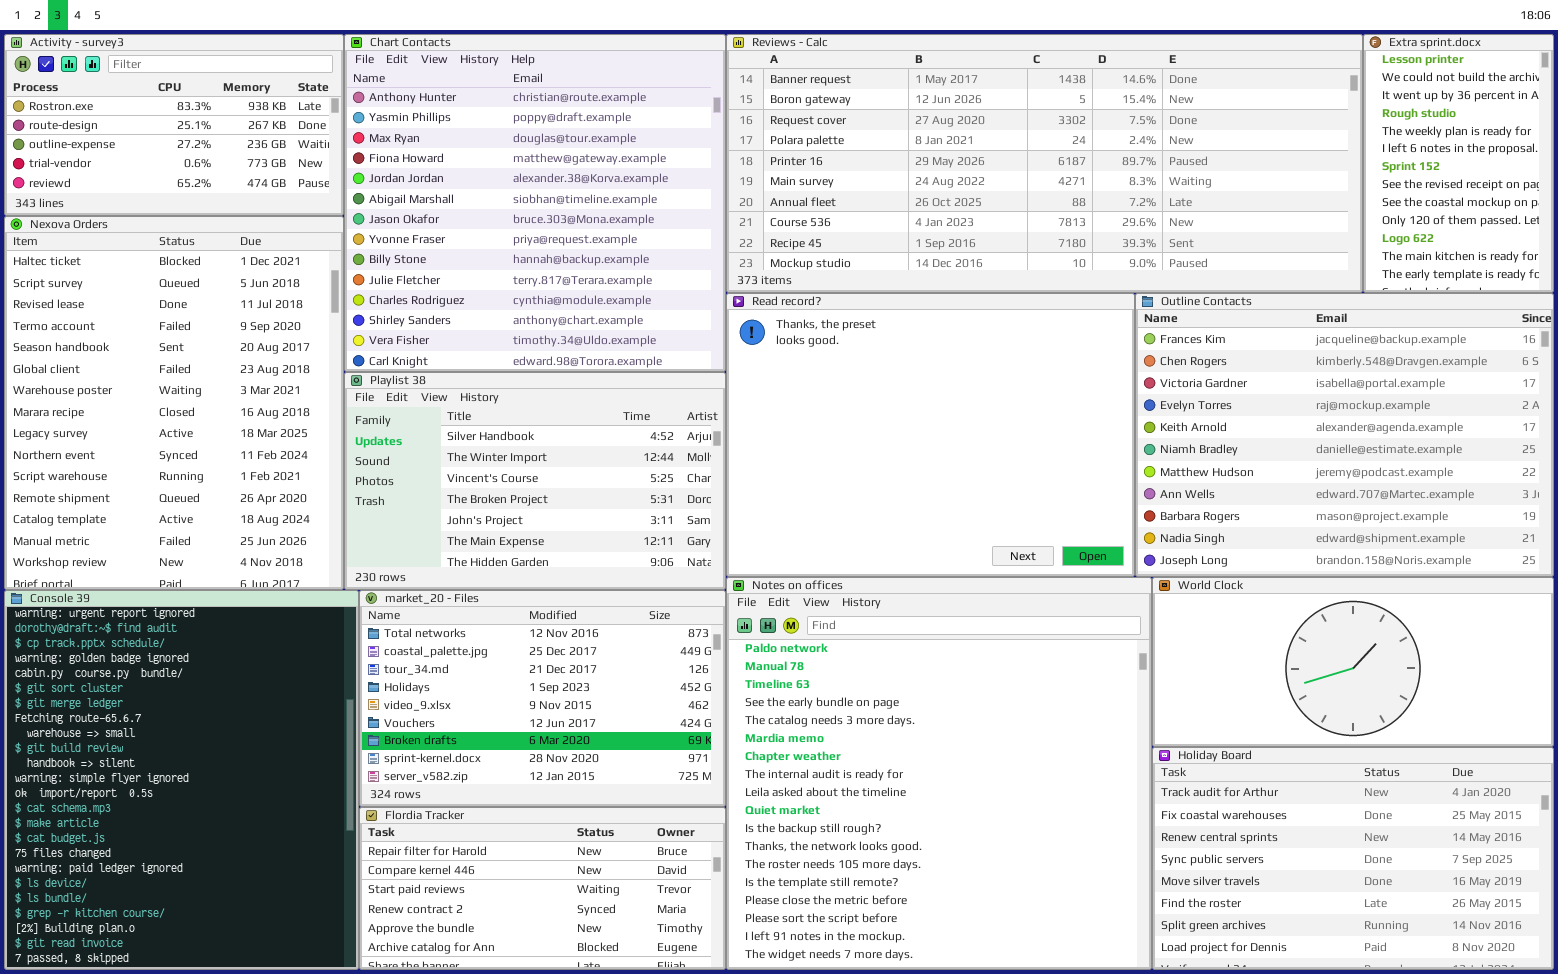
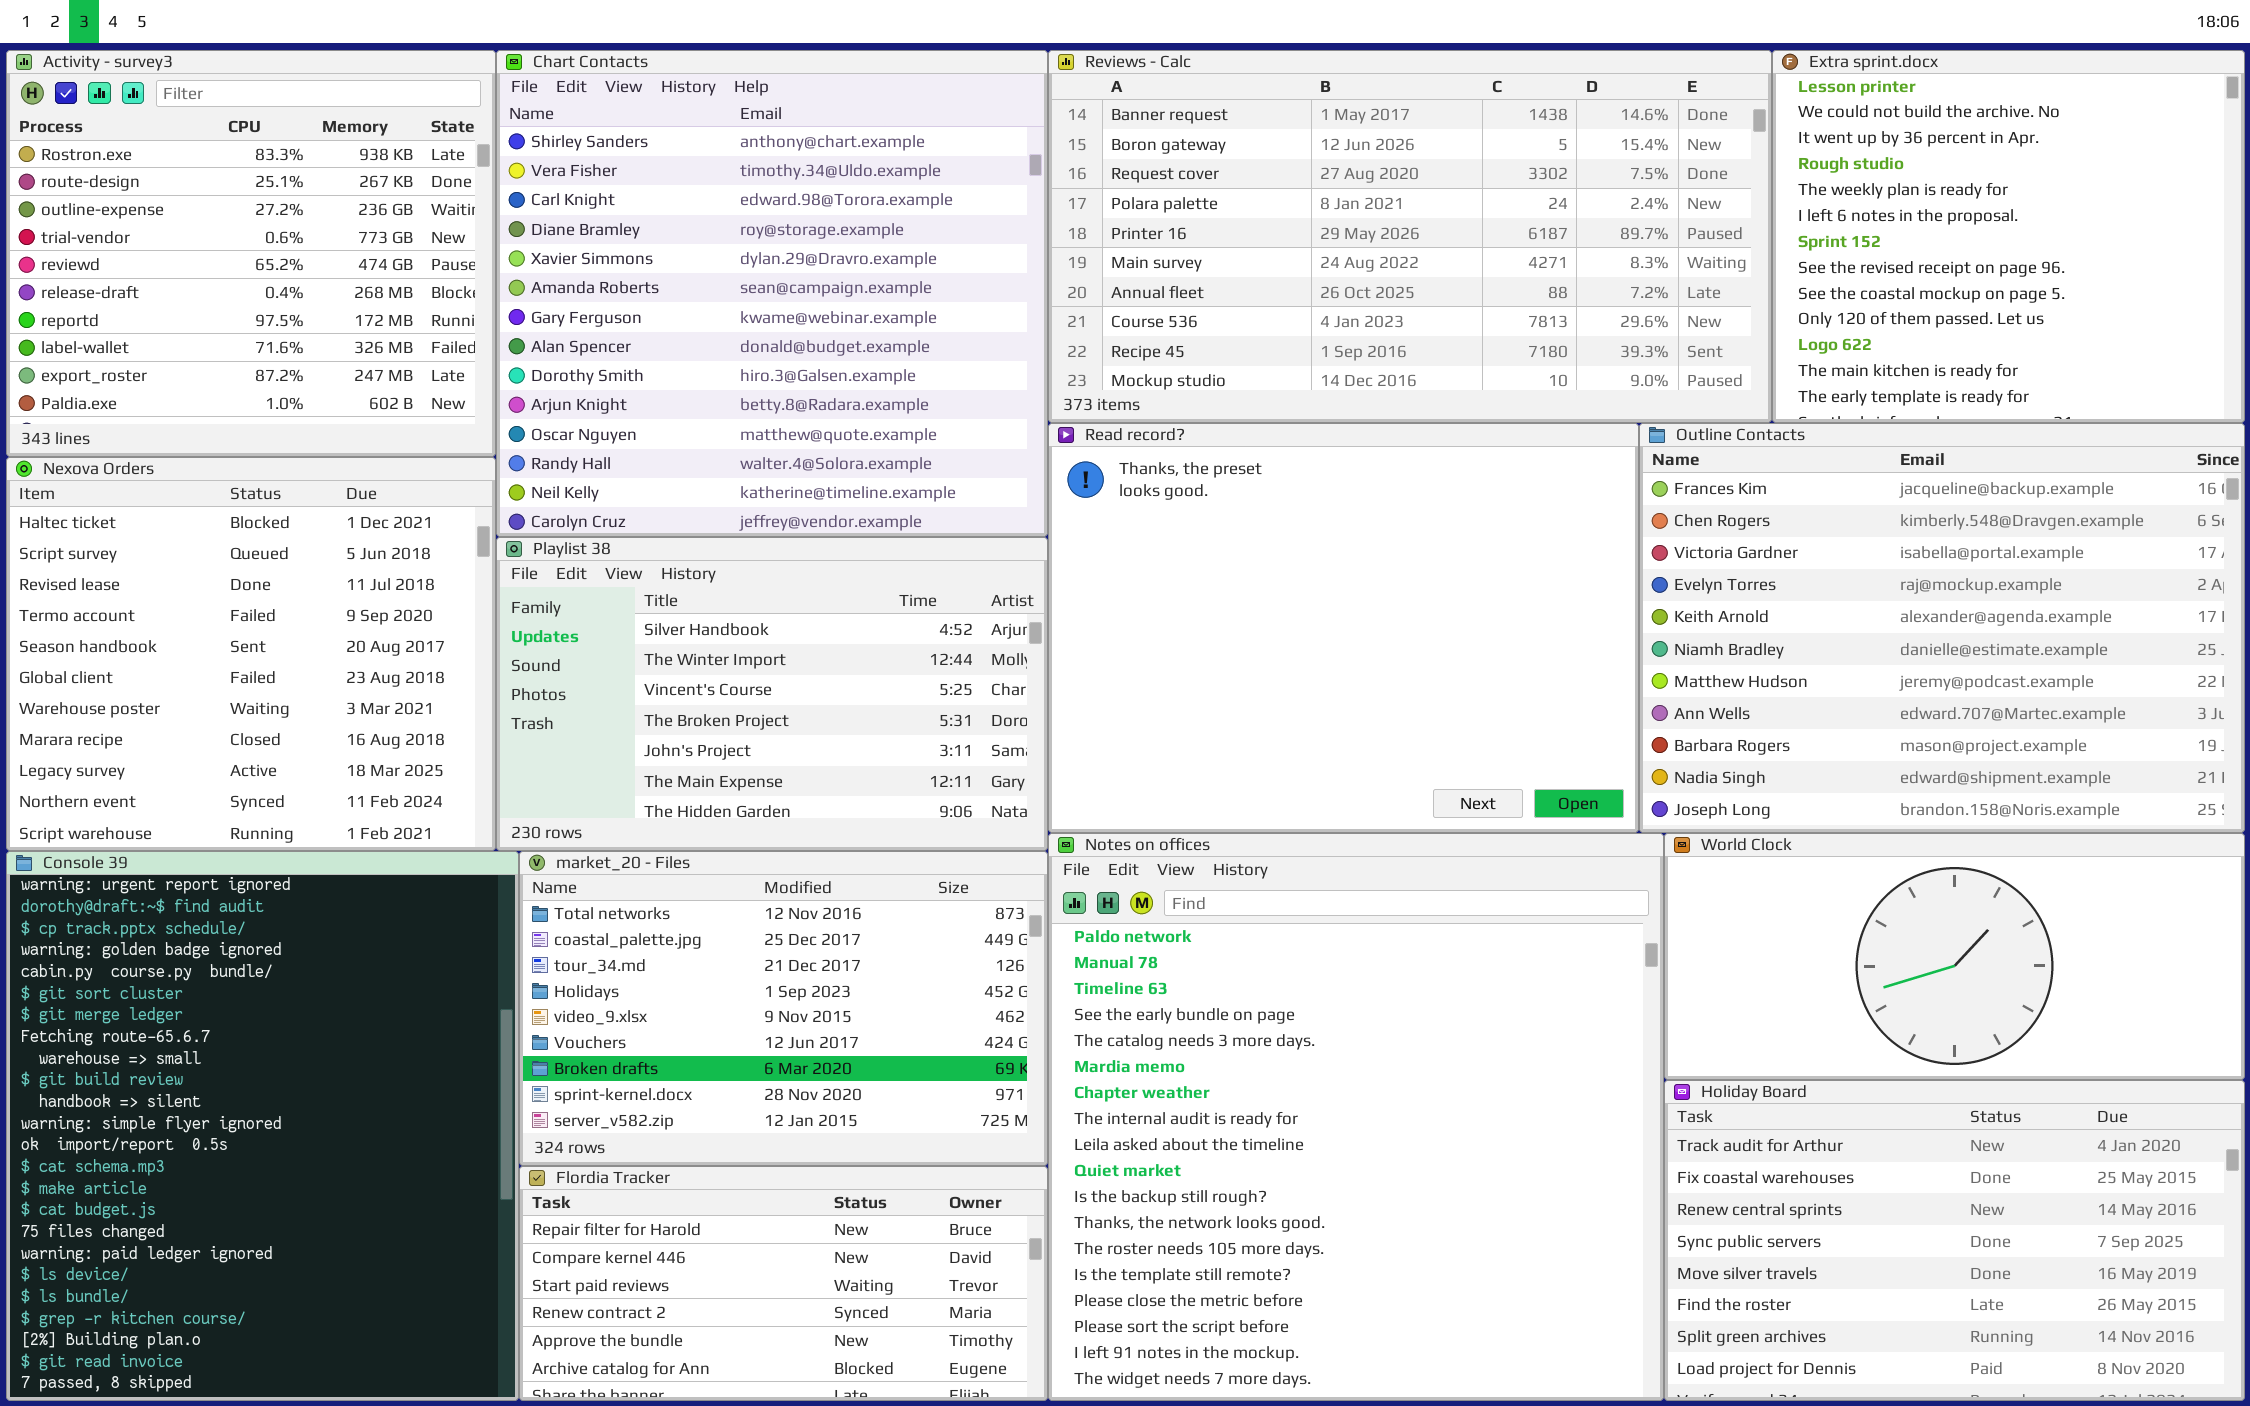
Activity - survey3: [4,34,344,216] -> [6,50,496,457], resized
Chart Contacts: [344,34,726,372] -> [496,50,1048,537], scrolled down 11 rows
Reviews - Calc: [726,34,1363,293] -> [1048,50,1772,423], resized
Extra sprint.docx: [1363,34,1554,293] -> [1772,50,2245,423], resized
Nexova Orders: [4,216,344,590] -> [6,457,496,851], resized

